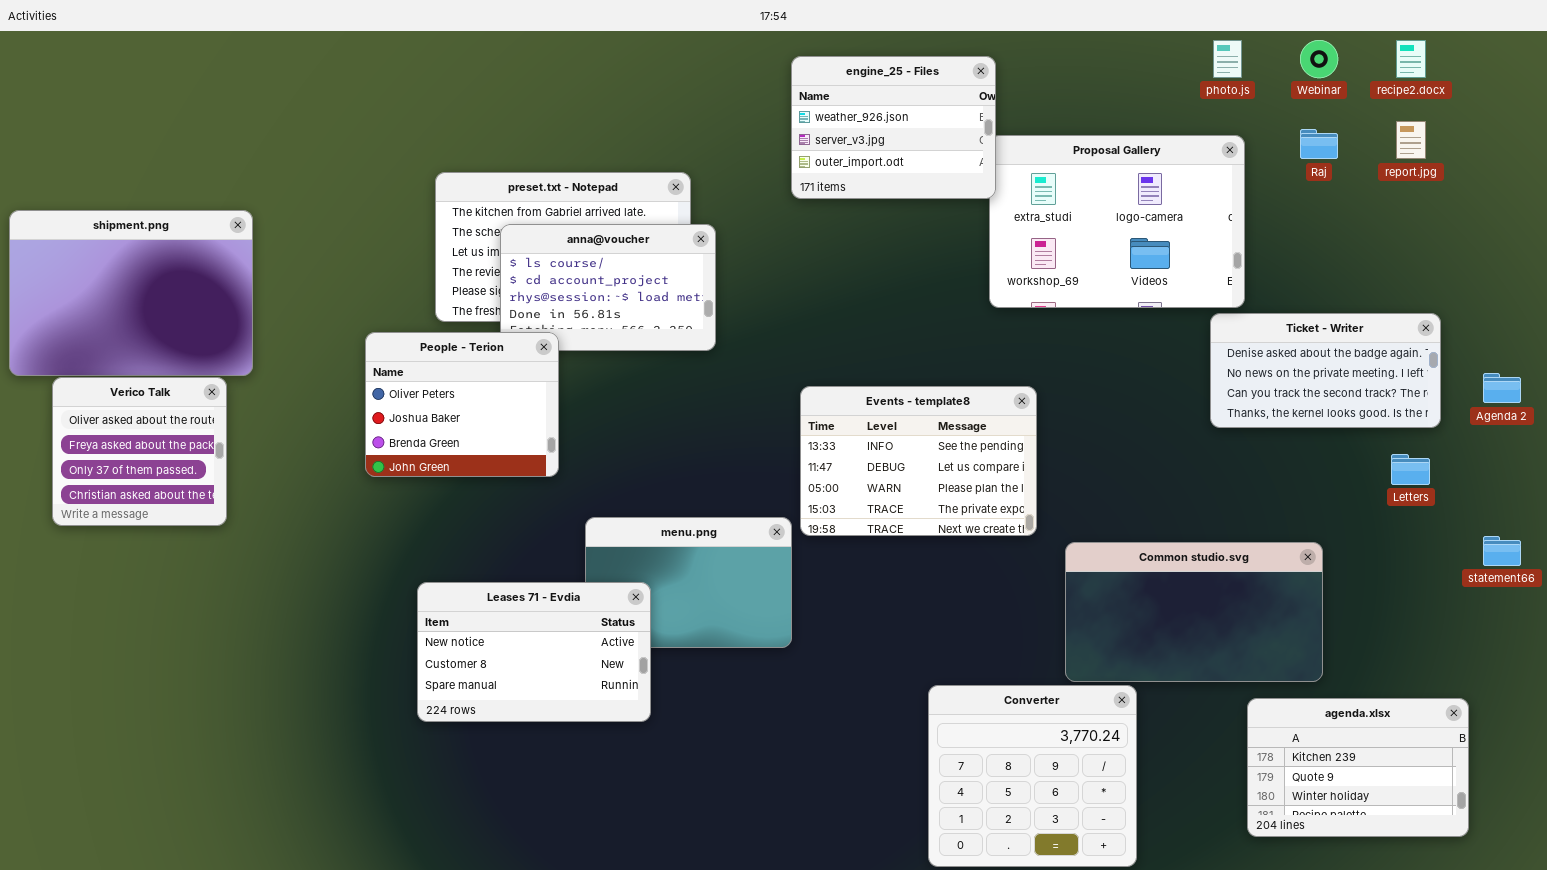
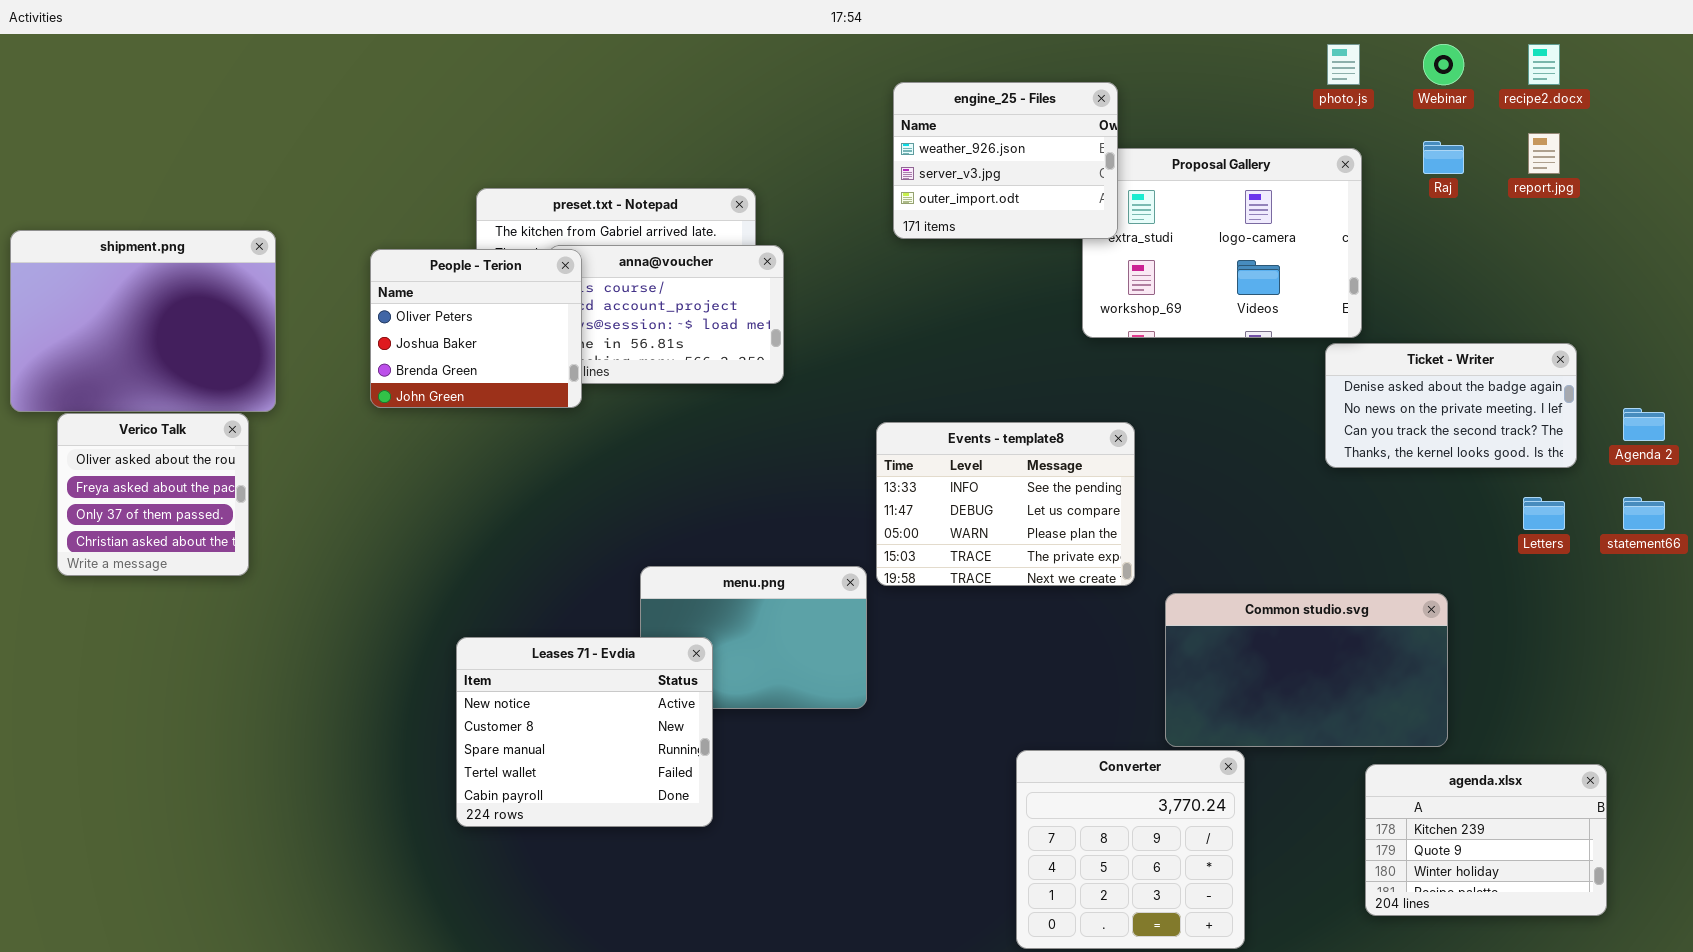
engine_25 - Files: [791,56,996,199] -> [893,82,1118,239], moved
People - Terion: [365,332,559,477] -> [370,249,582,408], moved
statement66: [1483,536,1521,566] -> [1623,497,1665,530], moved
Leases 71 - Evdia: [417,582,651,722] -> [456,637,713,827], resized

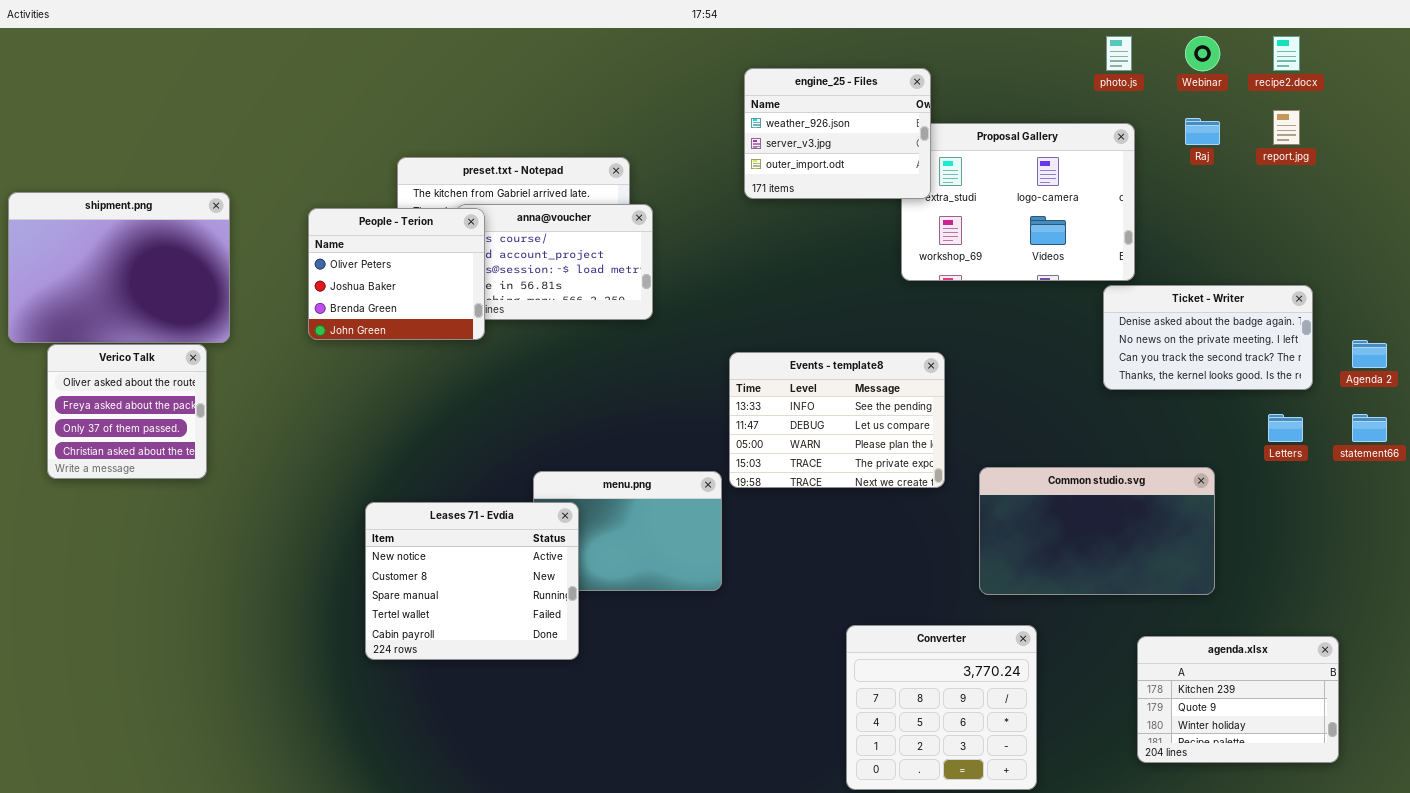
Common studio.svg: [1165,593,1448,747] -> [979,467,1215,595], moved
Leases 71 - Evdia: [456,637,713,827] -> [365,502,579,660], moved

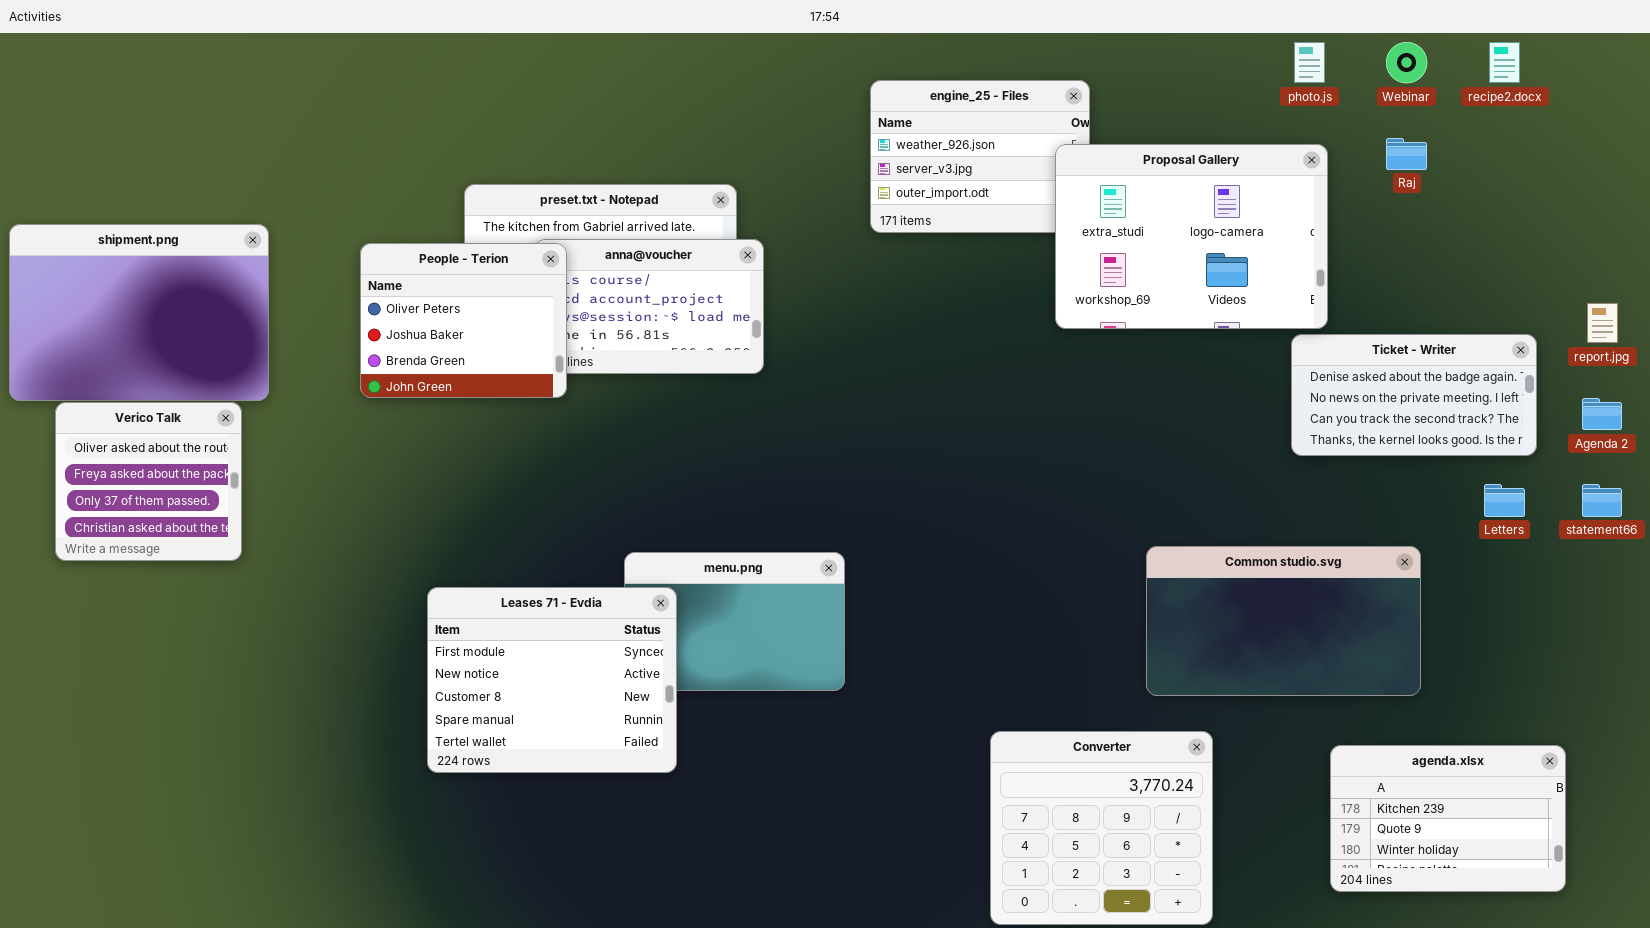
report.jpg: [1273,110,1300,145] -> [1587,303,1618,343], moved
Proposal Gallery: [901,123,1135,281] -> [1055,144,1328,329], raised
Events - template8: [729,352,945,488] -> none, closed
Leases 71 - Evdia: [365,502,579,660] -> [427,587,677,773], scrolled up 1 row

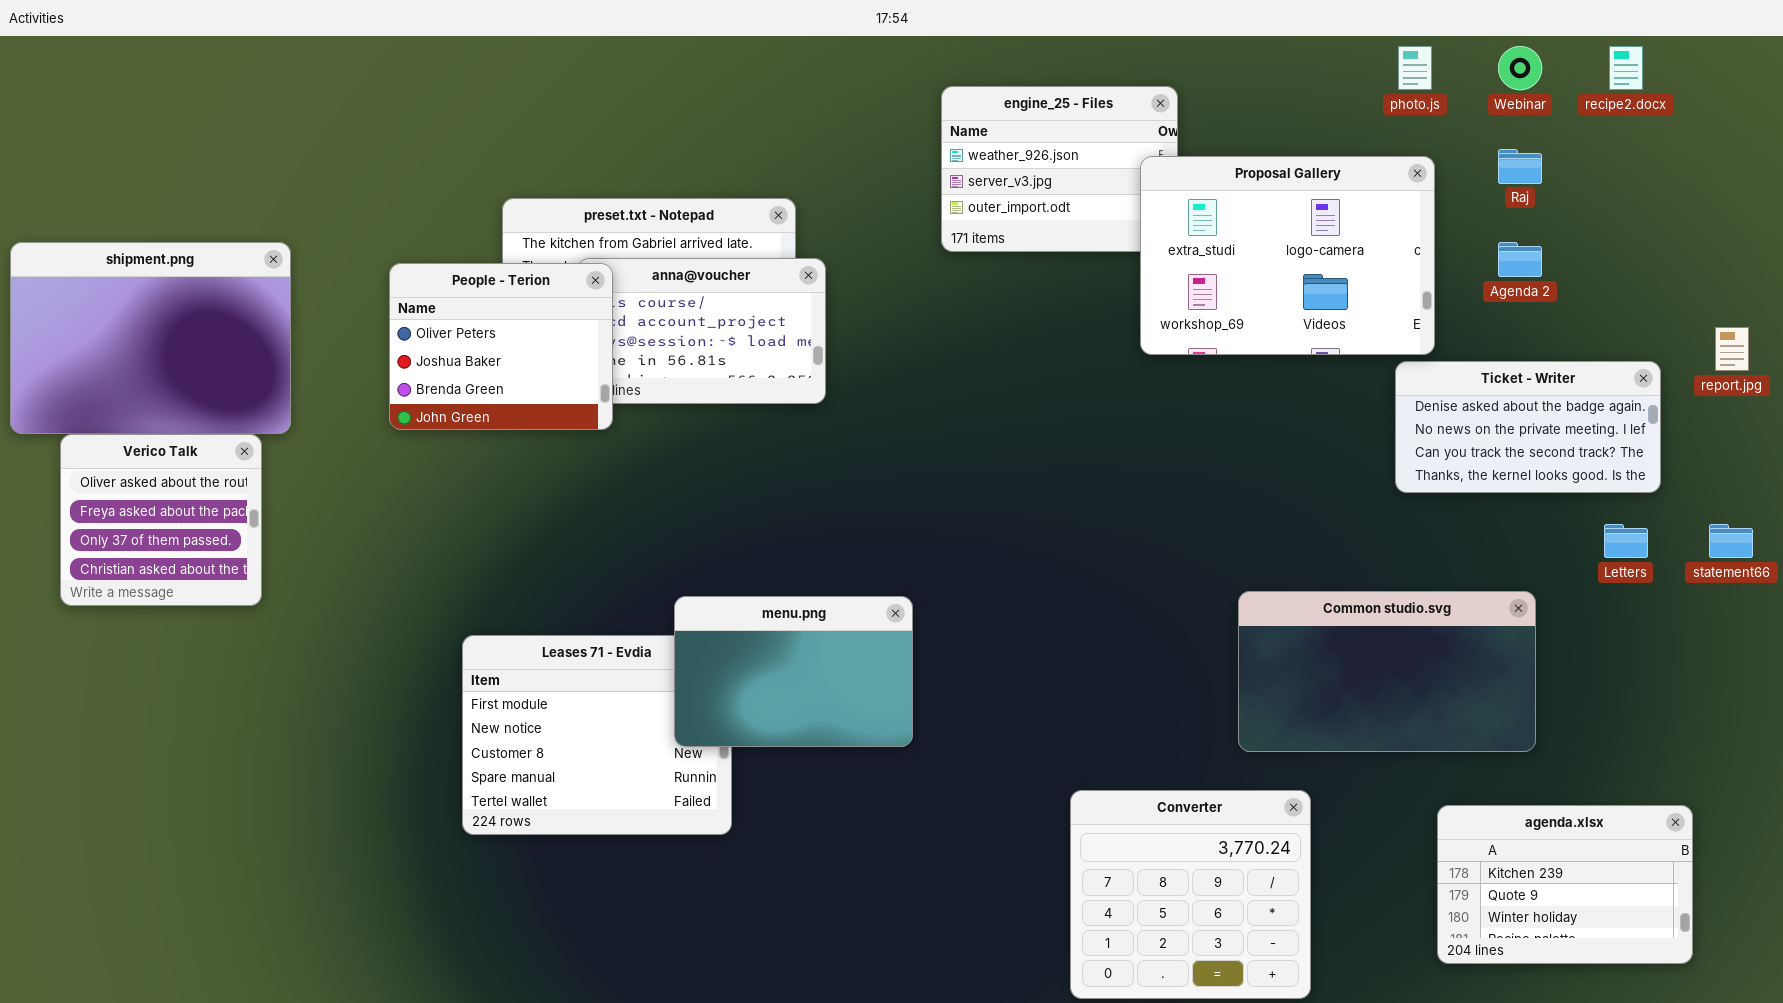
Agenda 2: [1582,398,1622,430] -> [1498,242,1542,277], moved
menu.png: [624,552,845,691] -> [674,596,913,747], raised

